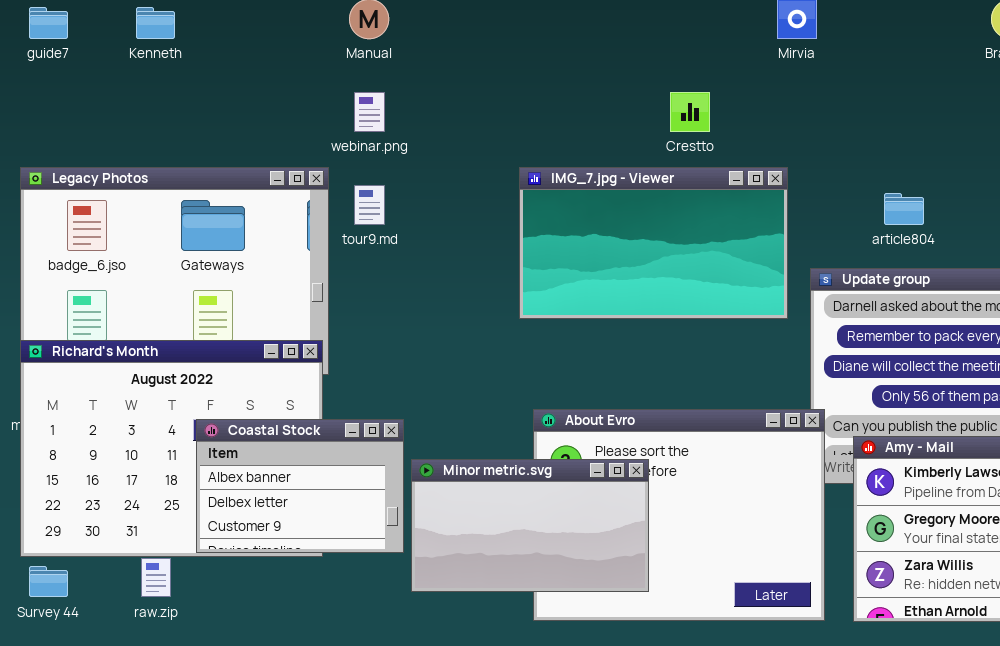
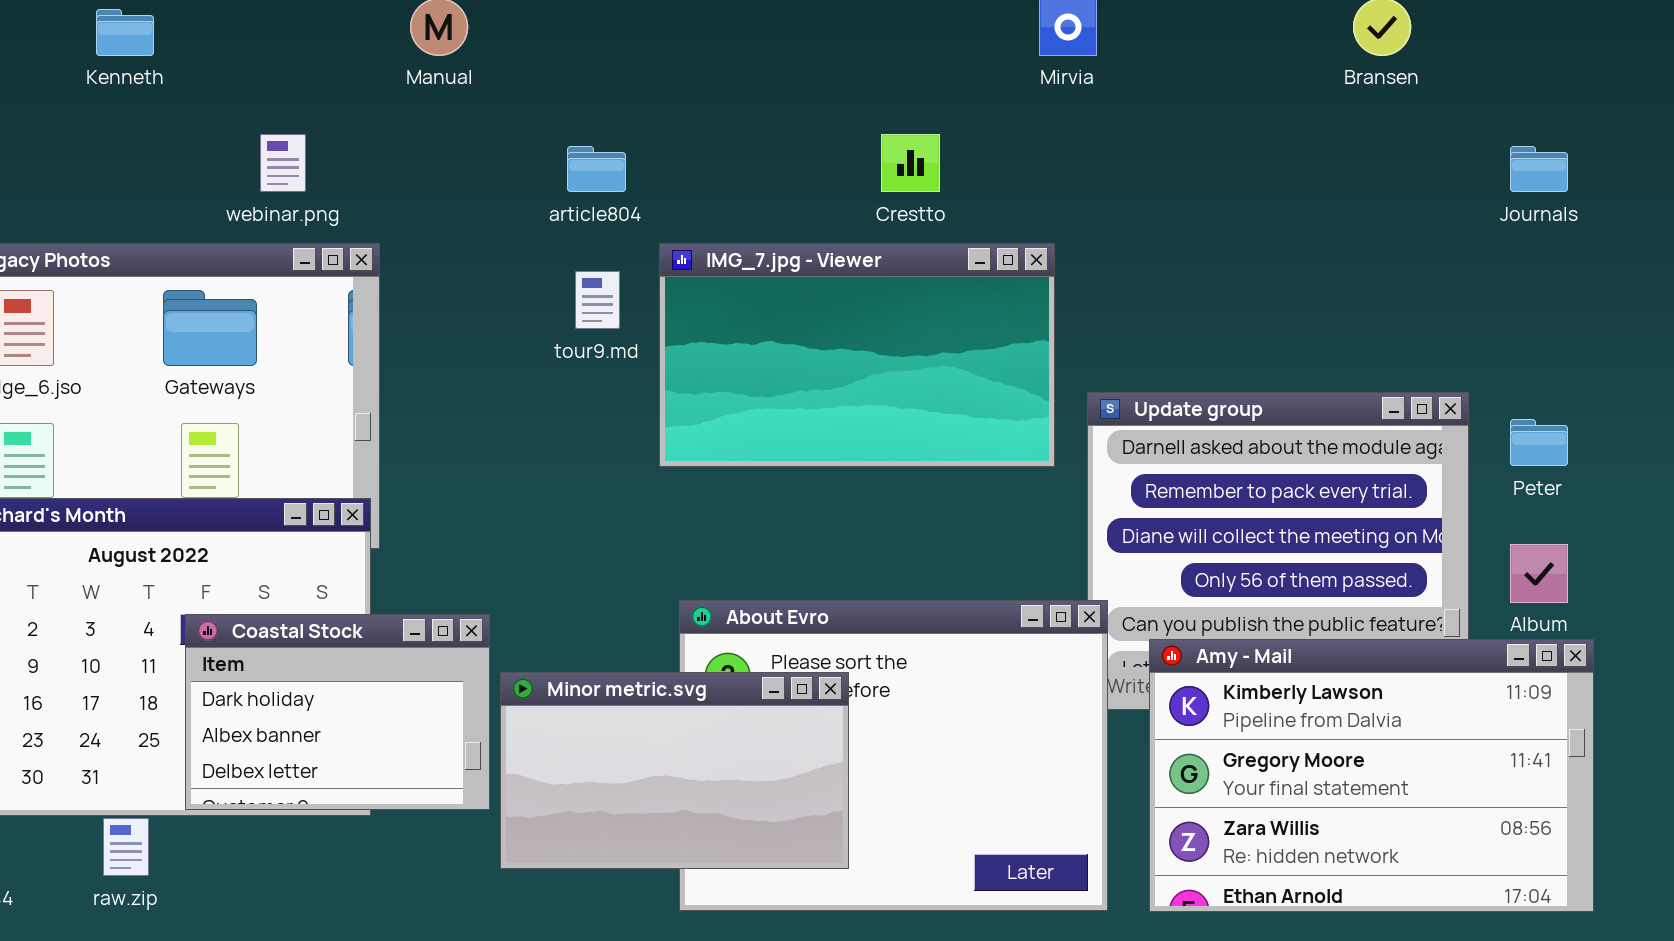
webinar.png: [354,92,385,132] -> [260,134,306,192], moved
tour9.md: [354,185,385,225] -> [575,271,620,329], moved
article804: [884,193,924,225] -> [567,146,626,192], moved
Coastal Stock: [196,419,404,553] -> [185,614,490,810], scrolled up 1 row

